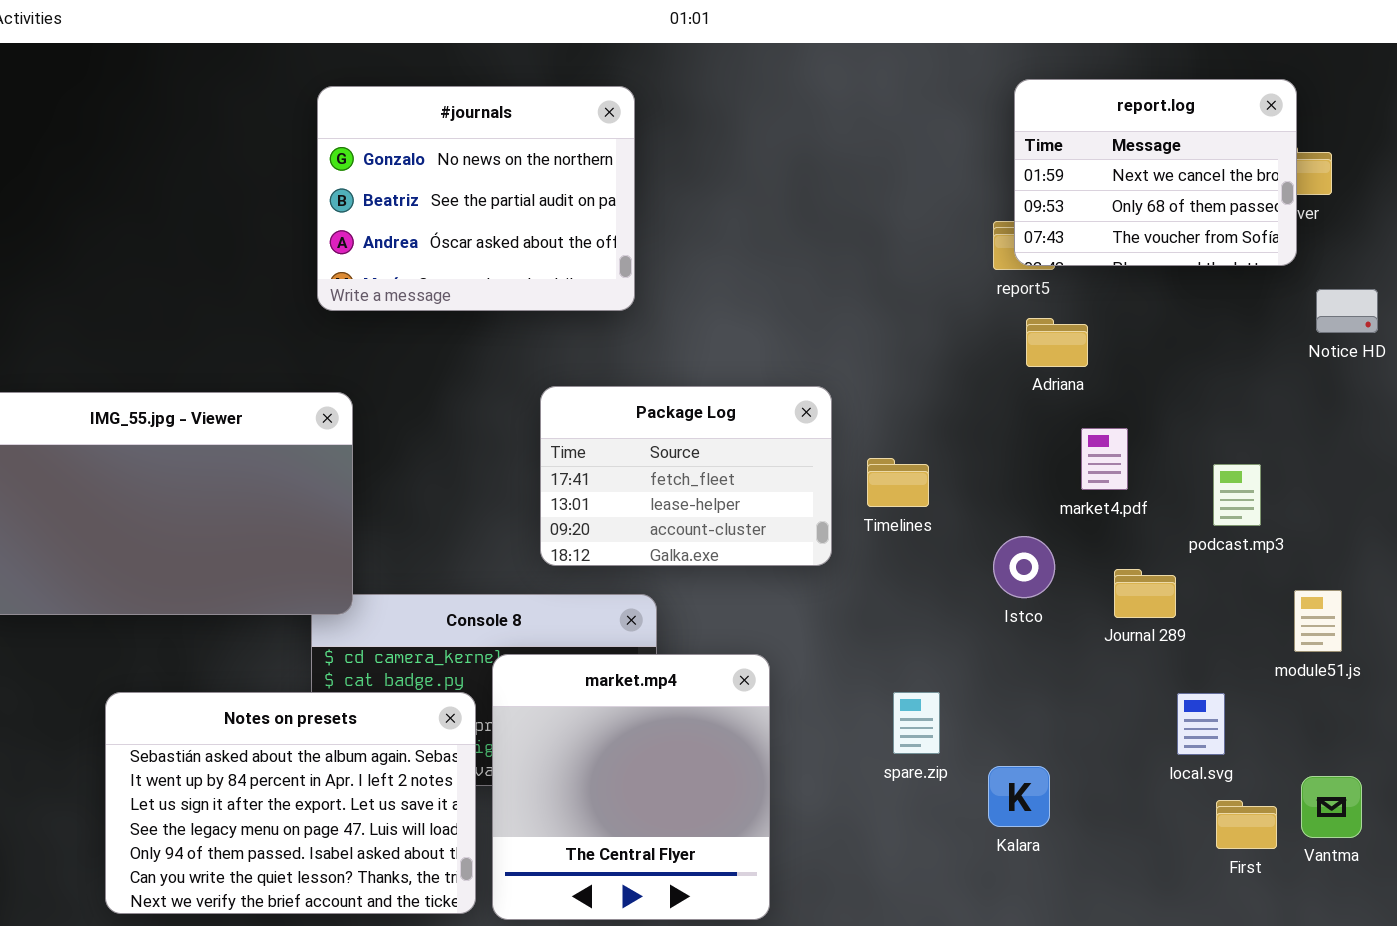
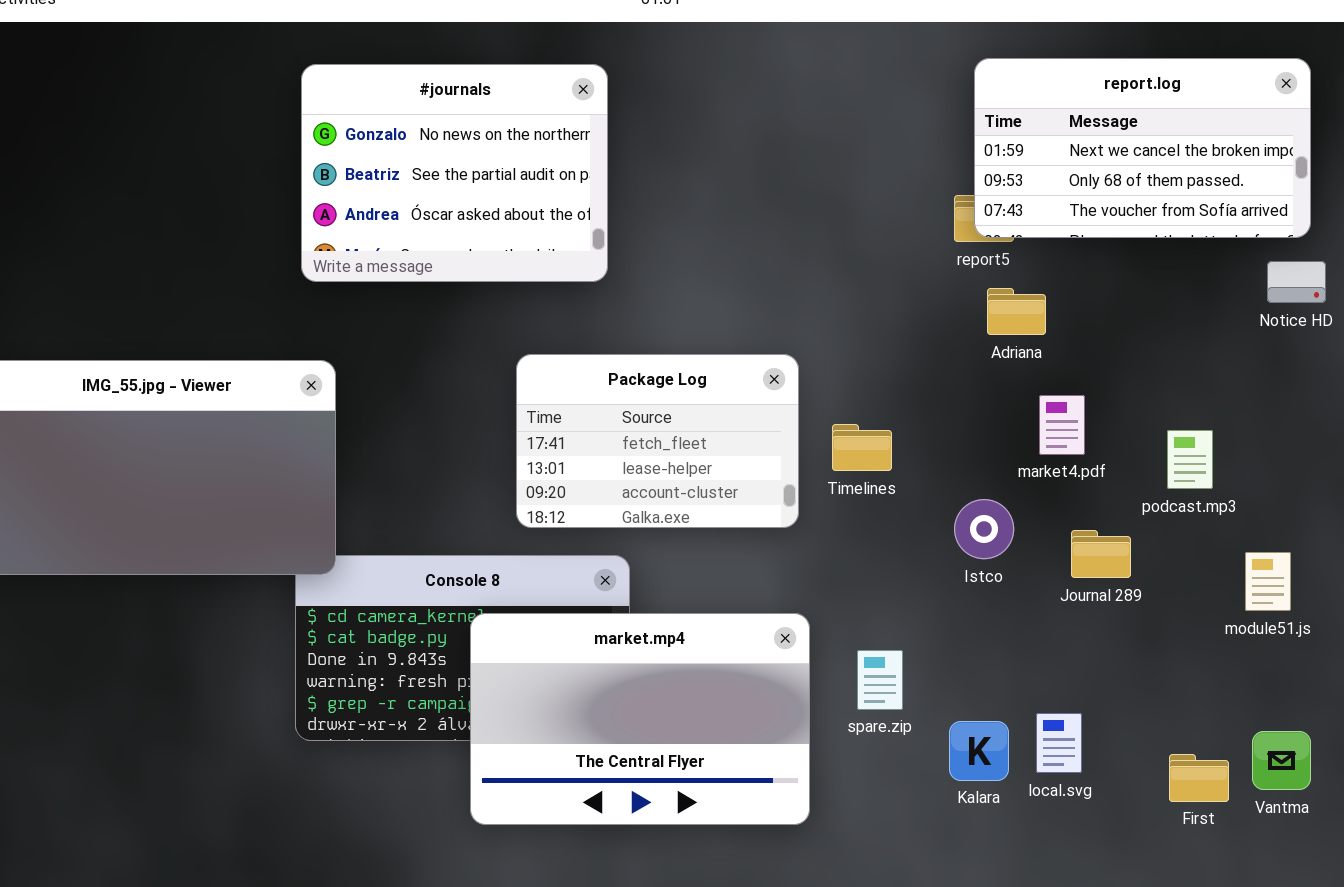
report.log: [1014,79,1297,266] -> [974,58,1311,238], resized
market.mp4: [492,654,770,920] -> [470,613,810,825], resized
Notes on presets: [105,692,476,914] -> none, closed
local.svg: [1177,693,1225,755] -> [1036,713,1082,773], moved

